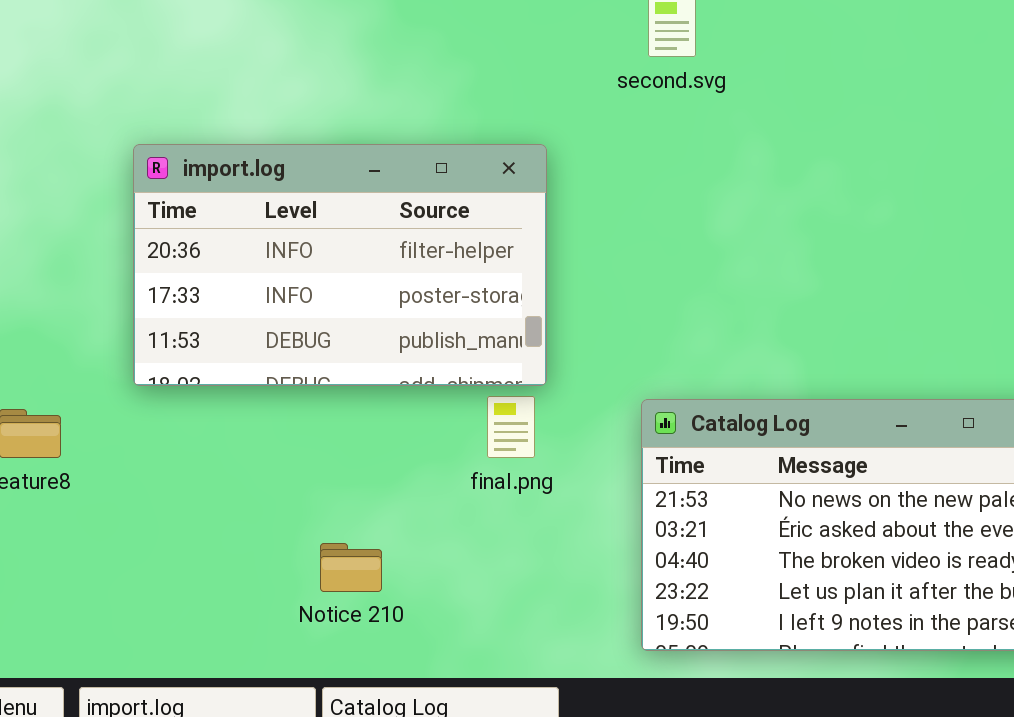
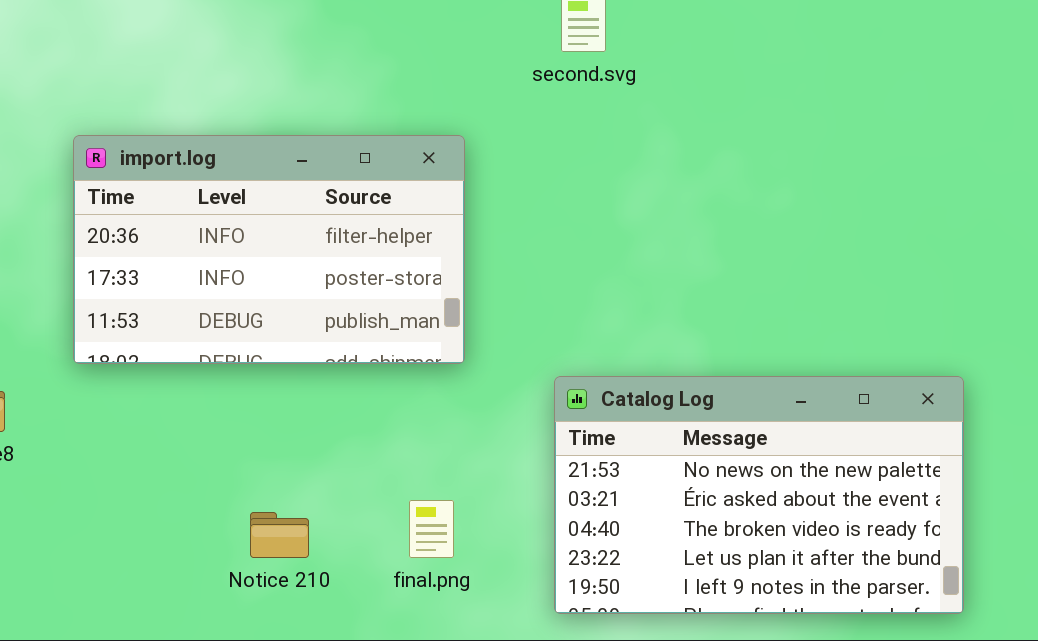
final.png: [487,396,535,458] -> [409,500,454,558], moved

